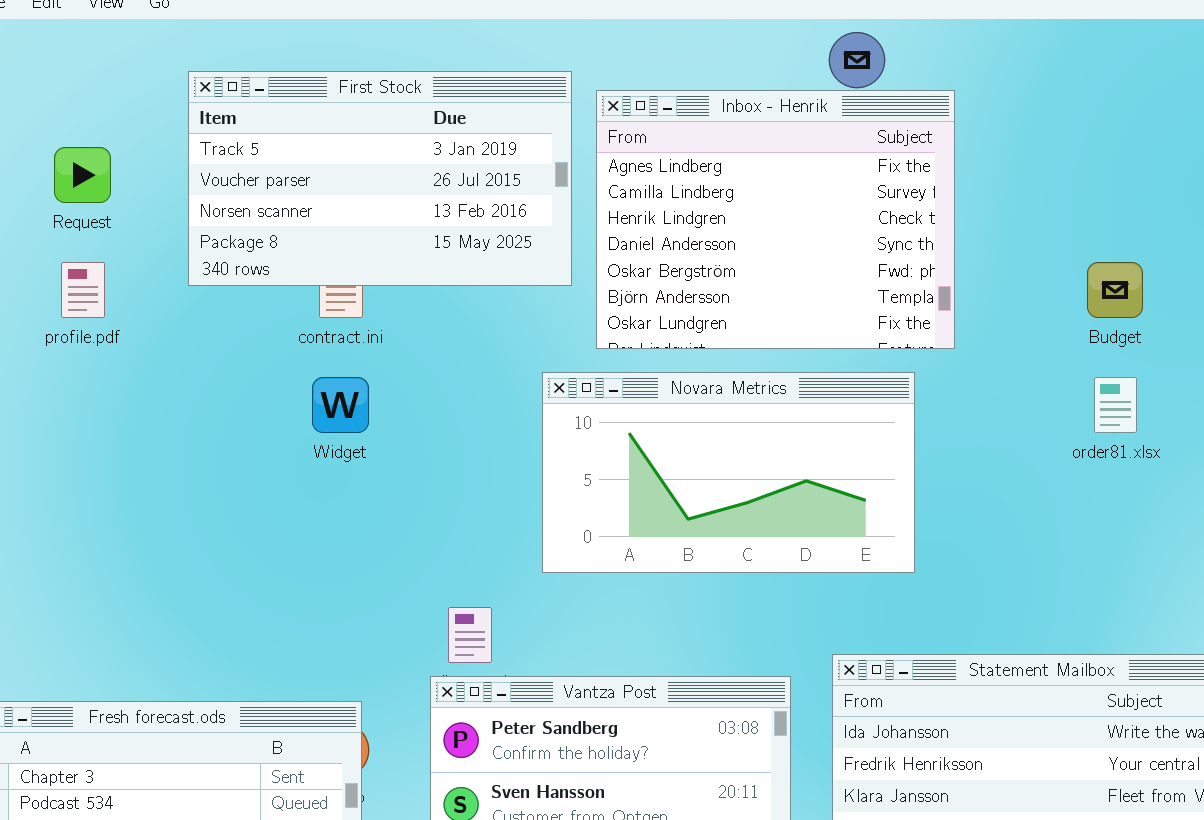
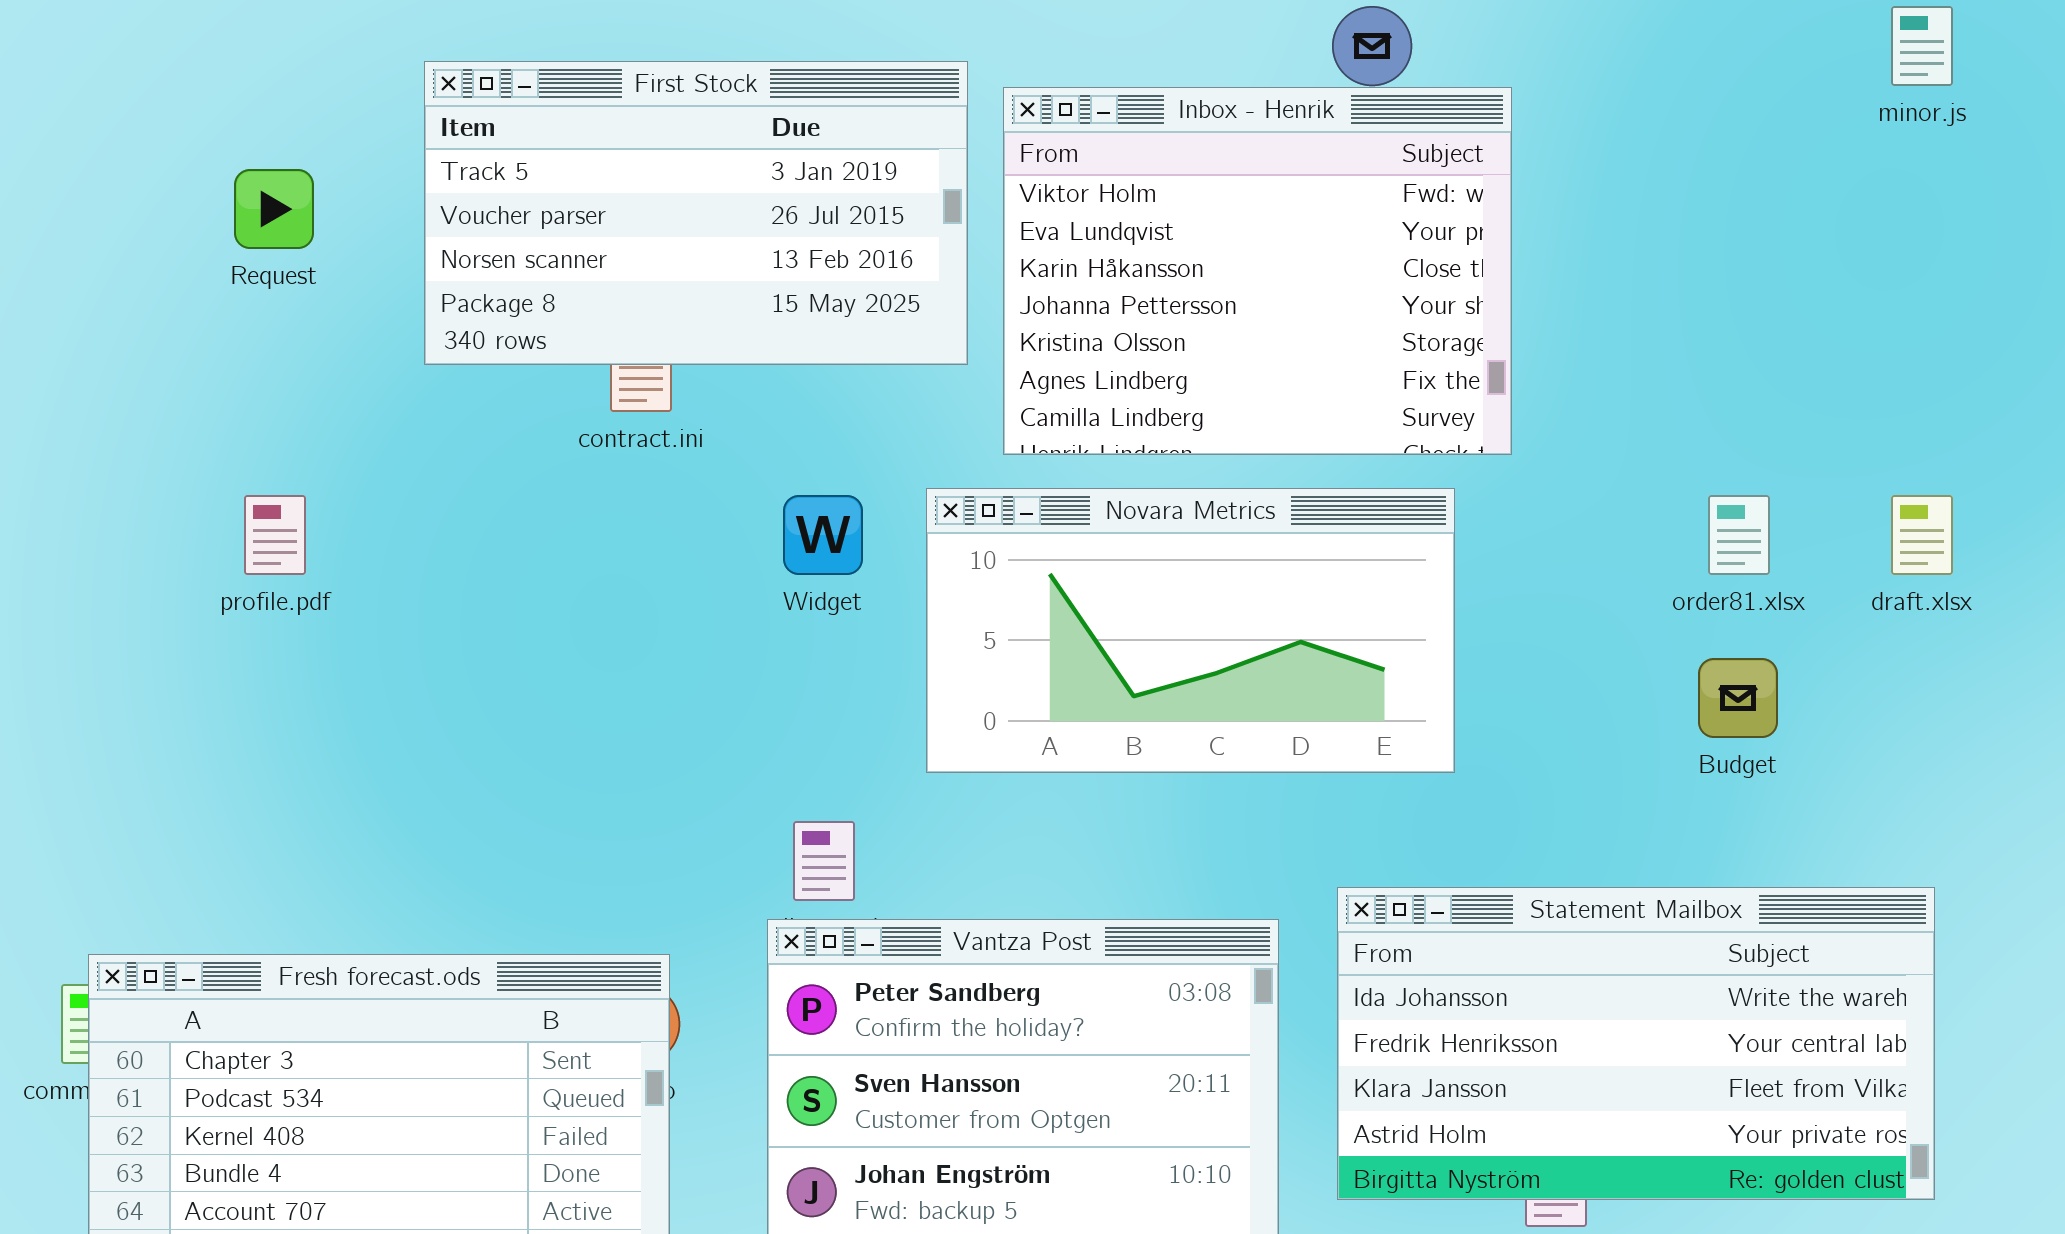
Inbox - Henrik: [596,90,955,349] -> [1003,87,1512,455], scrolled up 5 rows
profile.pdf: [61,262,105,318] -> [244,495,306,575], moved
Budget: [1087,262,1143,318] -> [1698,658,1778,738], moved
Widget: [312,377,369,433] -> [783,495,863,575], moved

